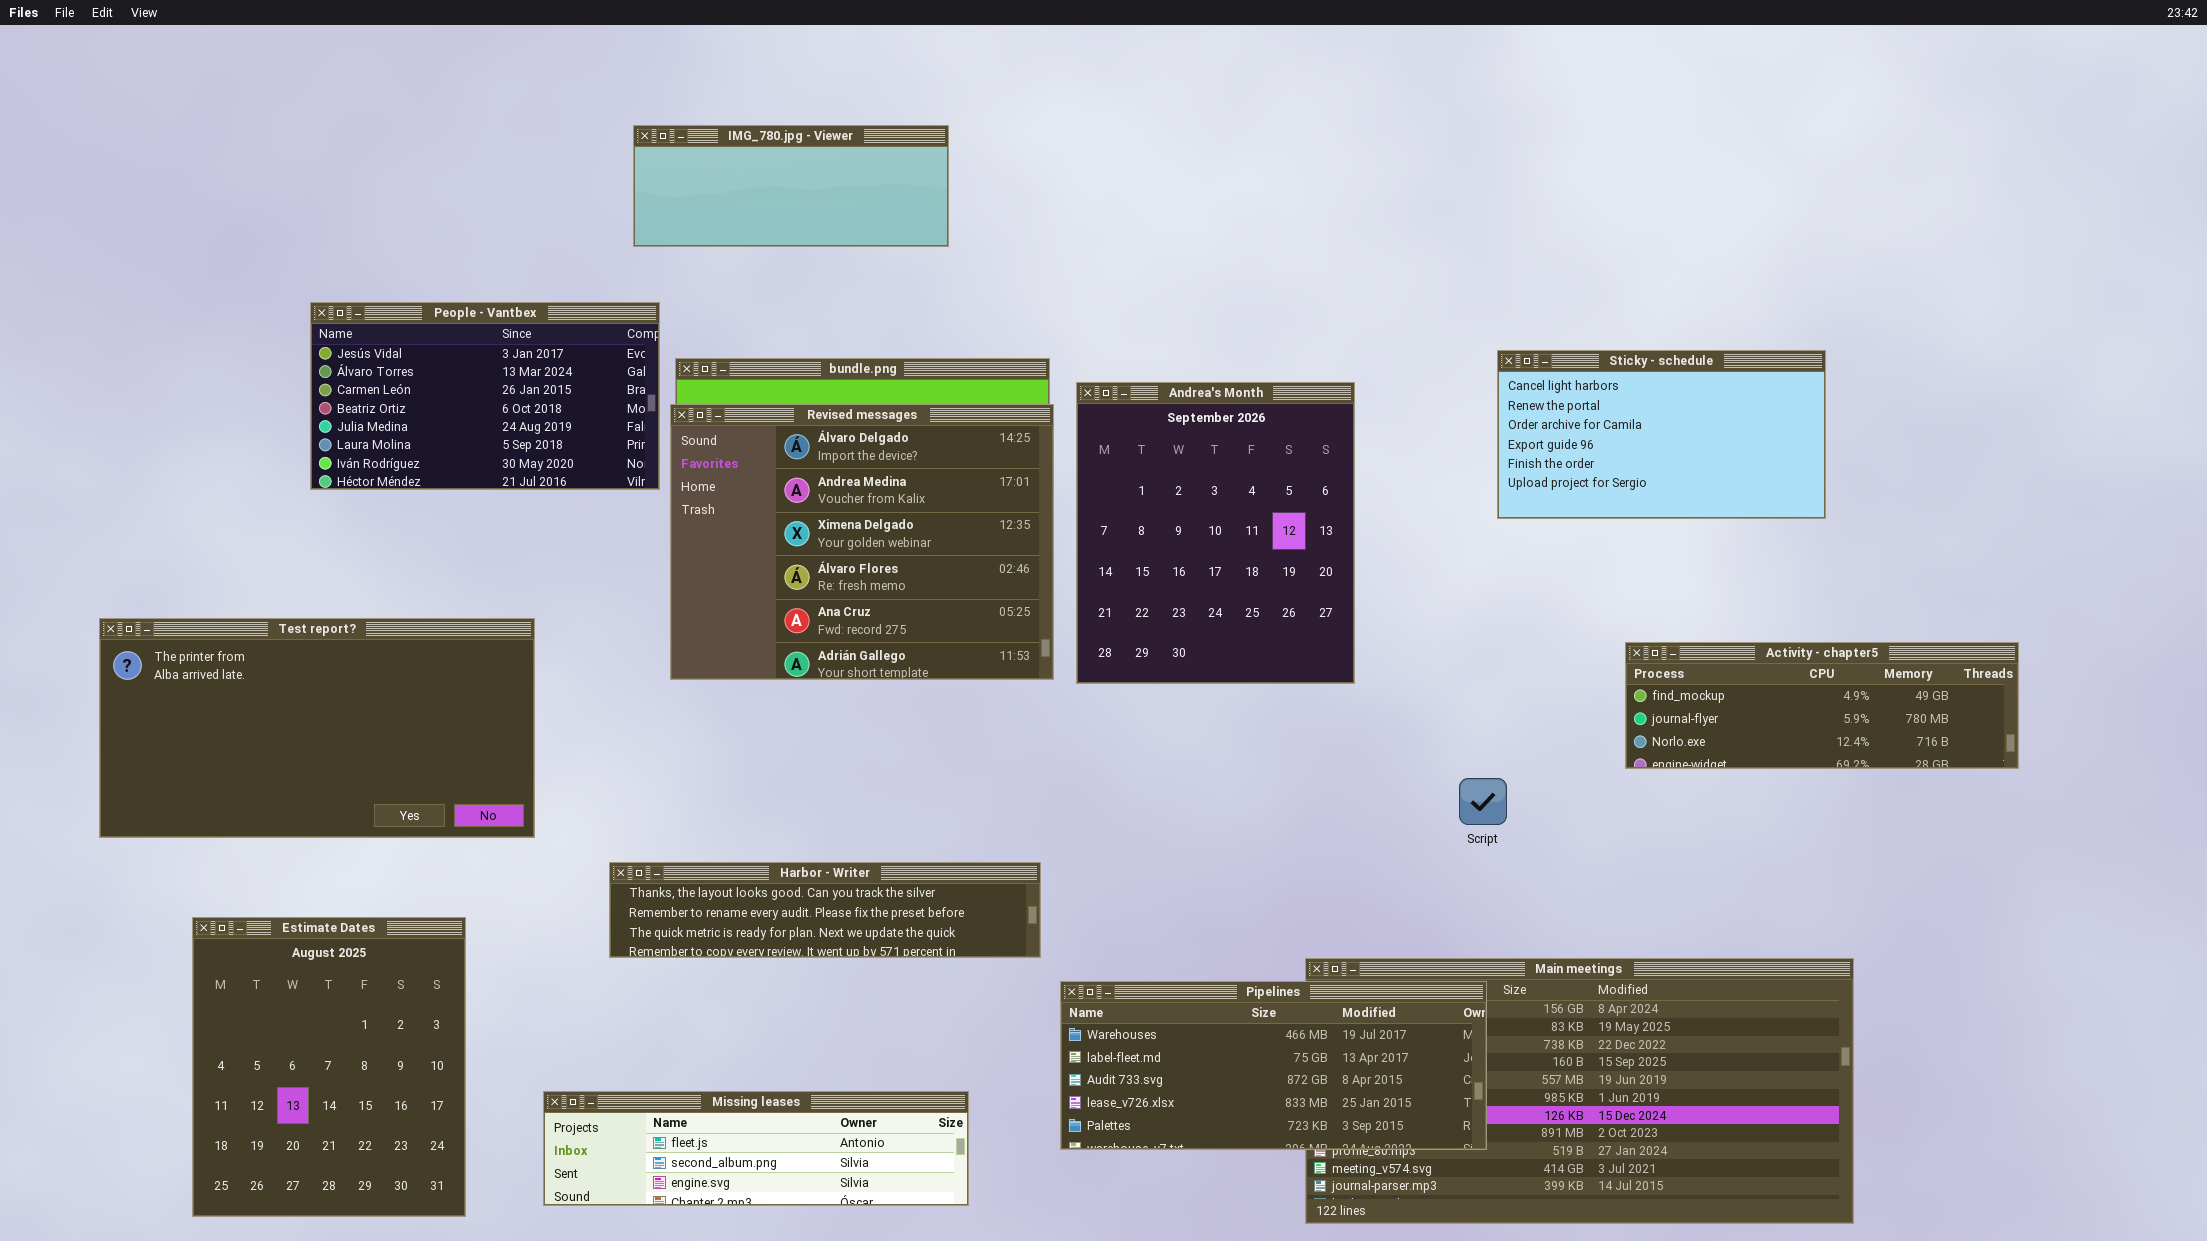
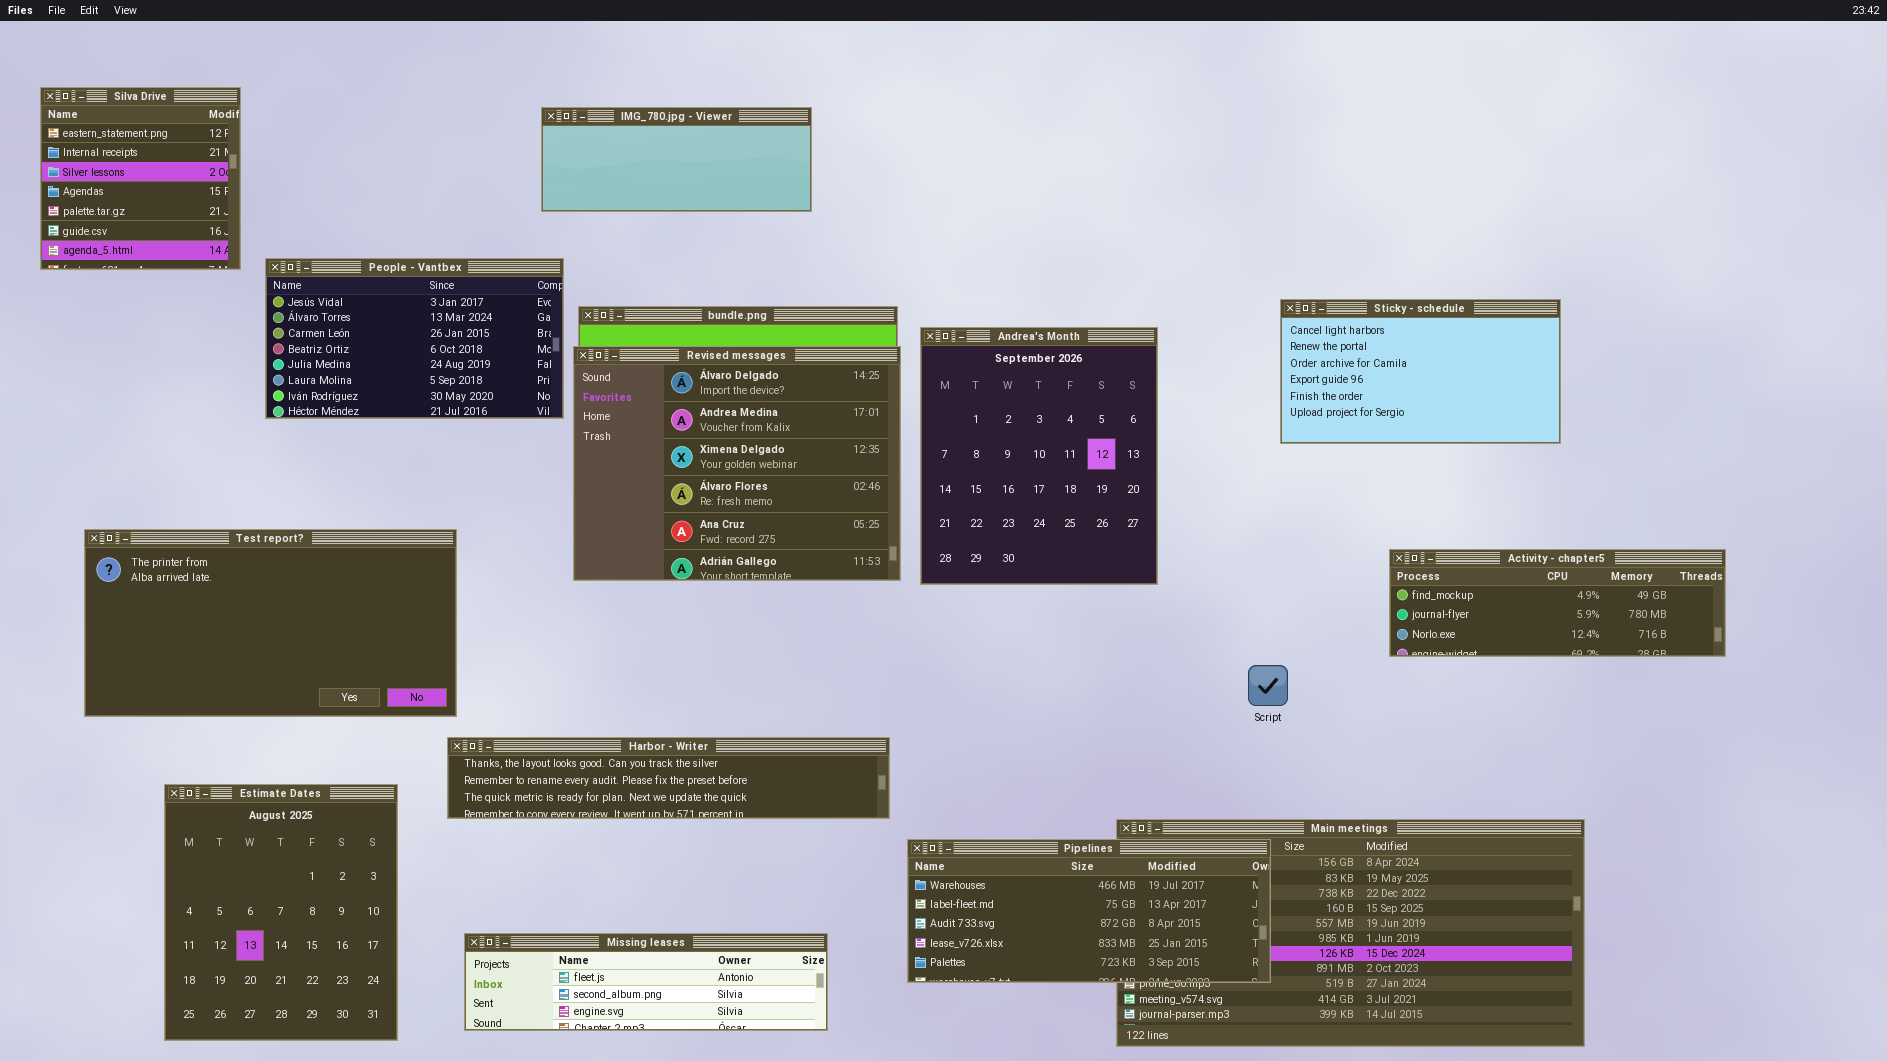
Silva Drive: none -> [40,87,241,270], opened
Harbor - Writer: [609,862,1041,958] -> [447,737,890,819], resized

